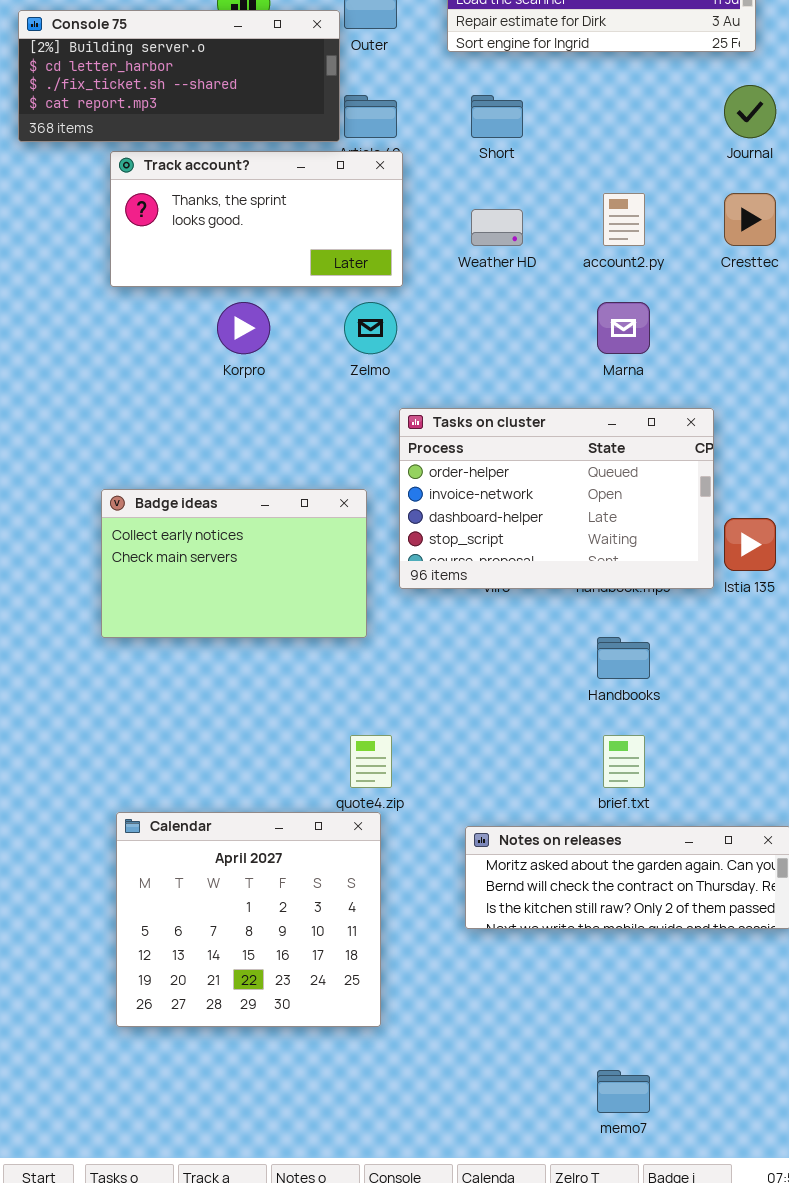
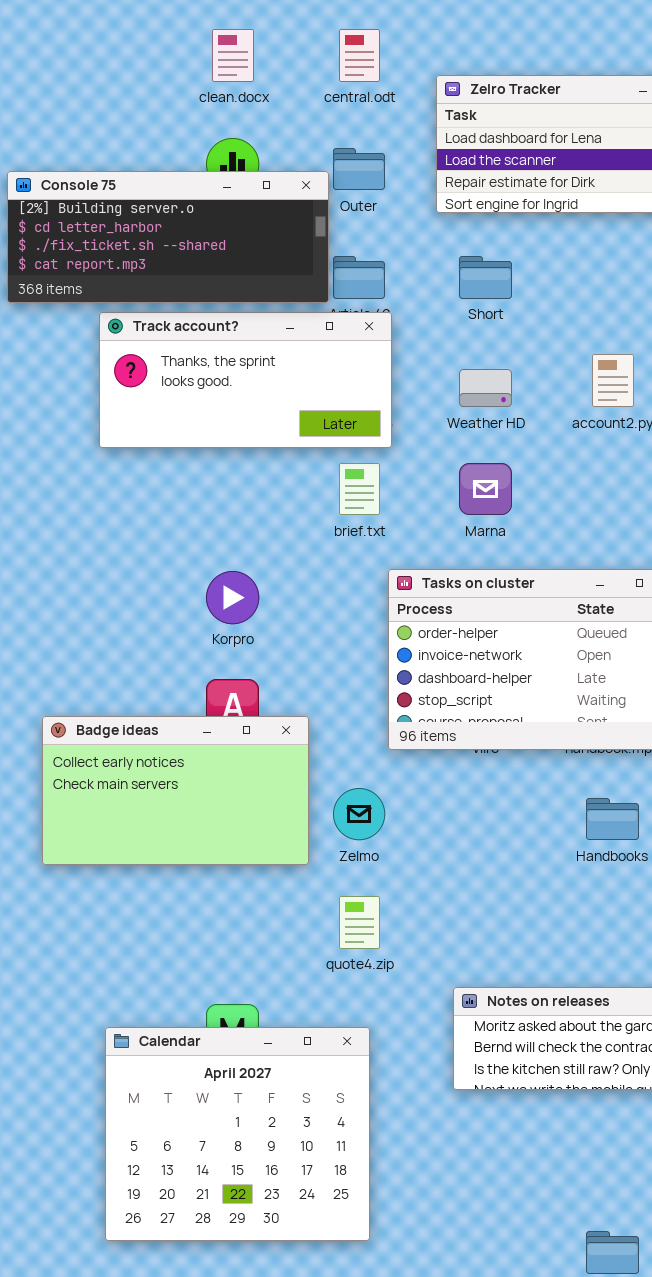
Korpro: [217,302,270,354] -> [206,571,259,624], moved
Zelmo: [344,302,397,354] -> [333,788,385,840], moved
Marna: [597,302,650,354] -> [459,463,512,515], moved
Badge ideas: [101,489,367,638] -> [42,716,309,865], moved
brief.txt: [603,735,645,788] -> [339,463,380,515], moved
Calendar: [116,812,381,1027] -> [105,1027,370,1241], moved

